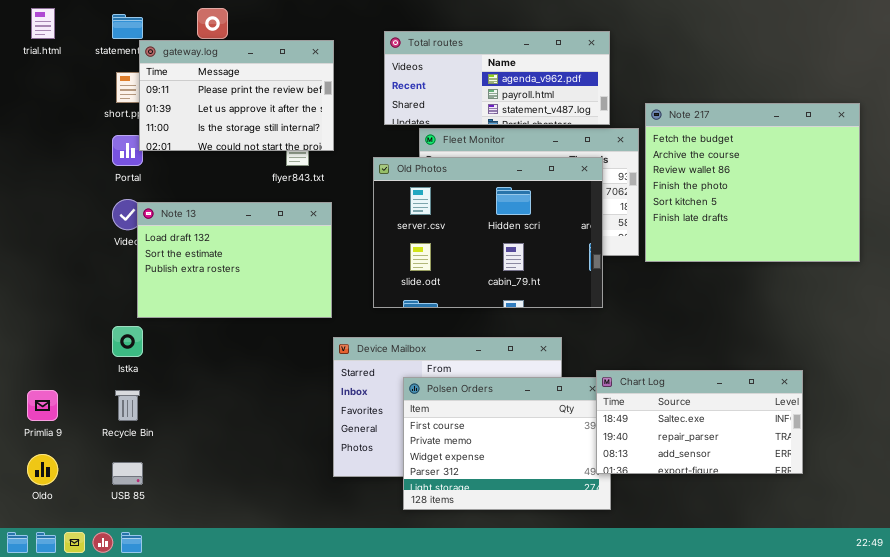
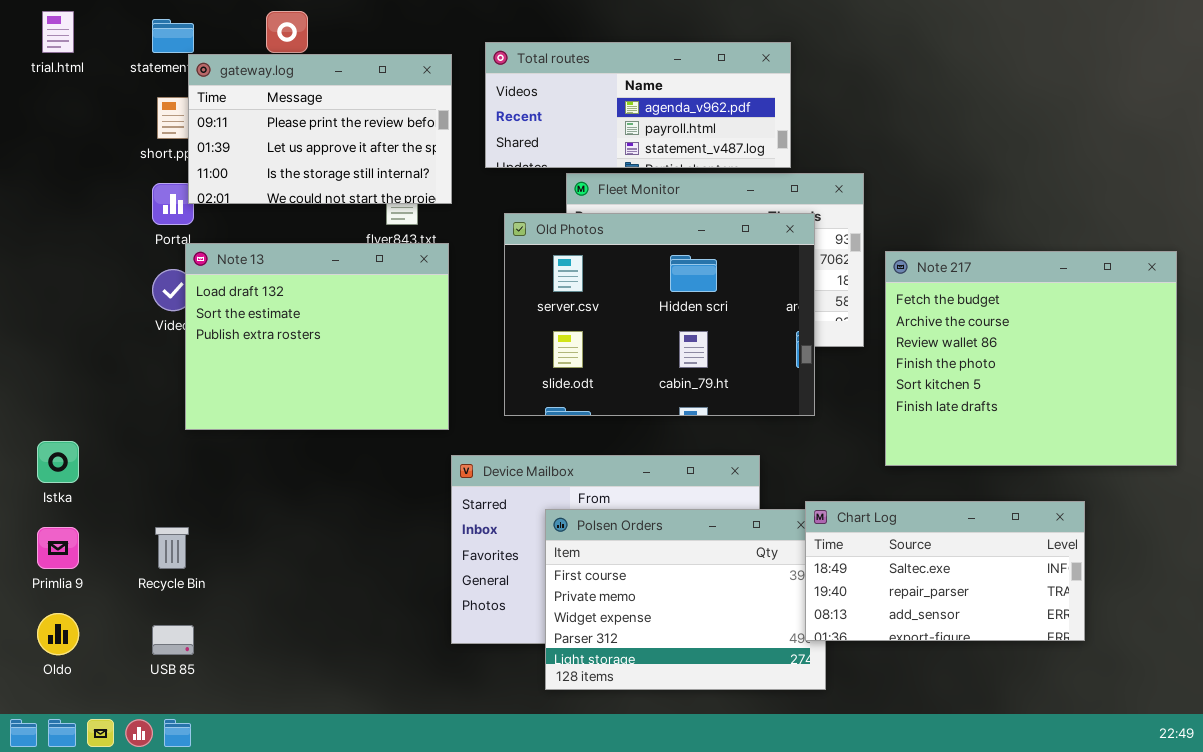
Total routes: [384,31,610,125] -> [485,42,791,168], moved
Note 217: [645,103,860,262] -> [885,251,1177,466], moved
Note 13: [137,202,332,318] -> [185,243,449,430], resized
Istka: [112,326,143,357] -> [37,441,79,483], moved

